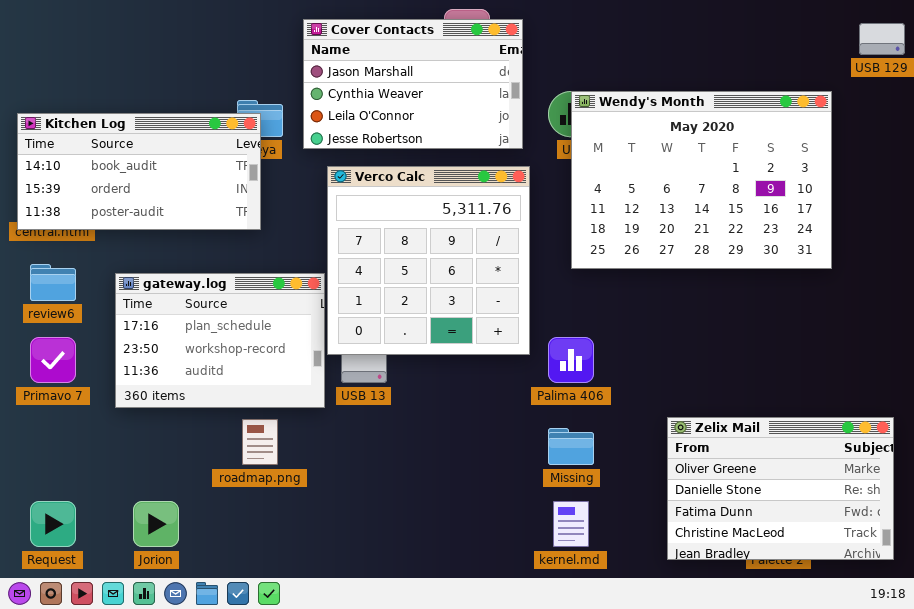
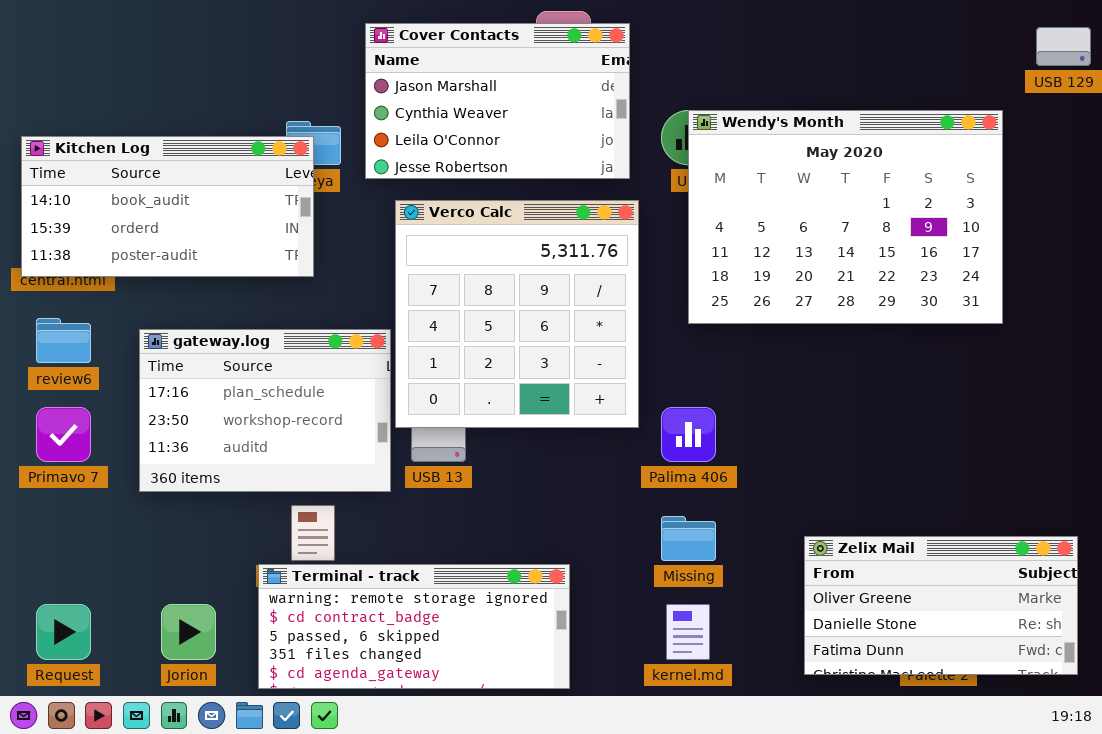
Zelix Mail: [667,417,894,560] -> [804,536,1078,675], resized
Terminal - track: none -> [258,564,570,689], opened

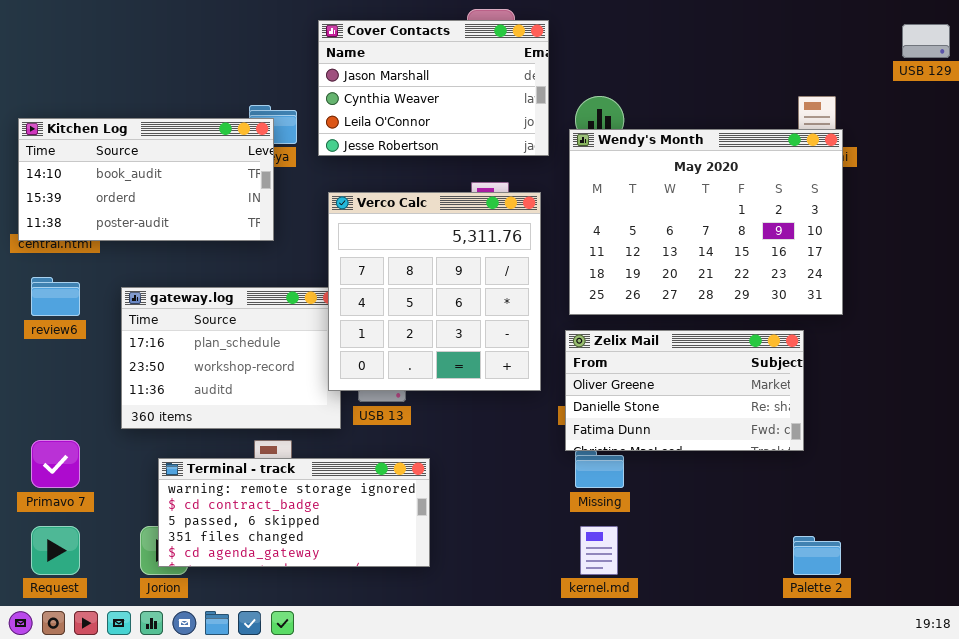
Wendy's Month: [688,110,1003,324] -> [569,129,843,315], moved
Verco Calc: [395,200,639,428] -> [328,192,541,391], moved
Primavo 7: [36,407,91,462] -> [31,440,80,488], moved
Zelix Mail: [804,536,1078,675] -> [565,330,804,451], moved
Terminal - track: [258,564,570,689] -> [158,458,430,567], moved

